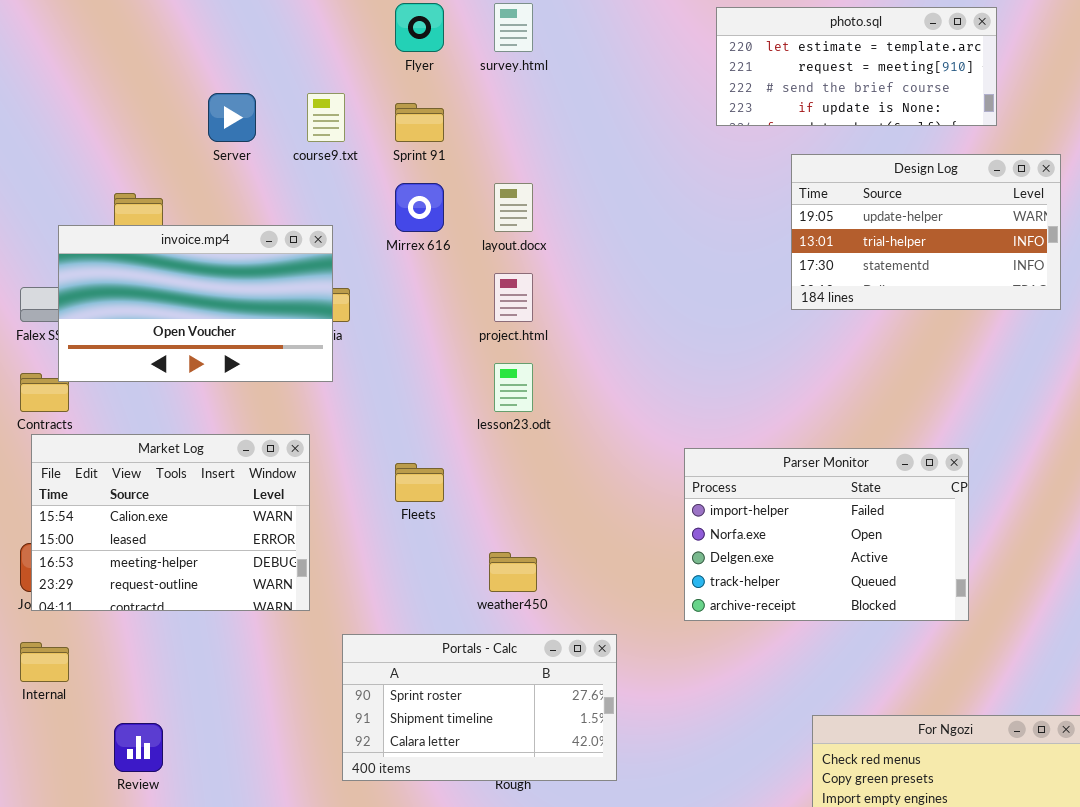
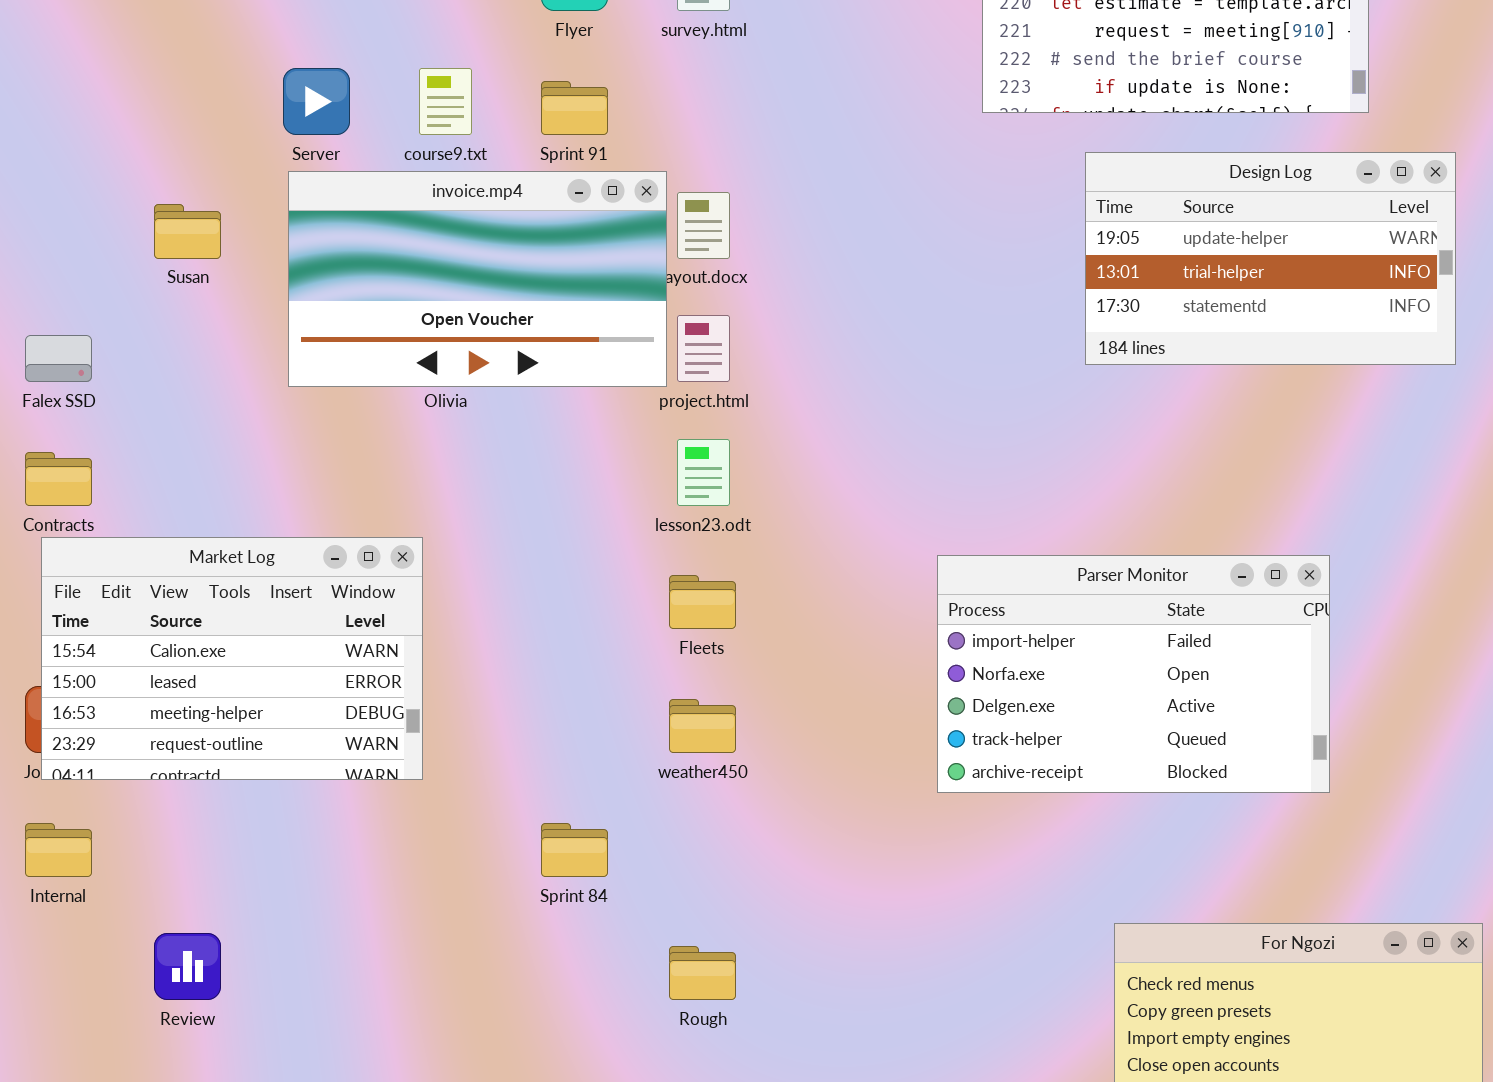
invoice.mp4: [58,225,333,382] -> [288,171,667,387], moved
Fleets: [395,463,444,502] -> [669,575,736,629], moved
Portals - Calc: [342,634,617,781] -> none, closed

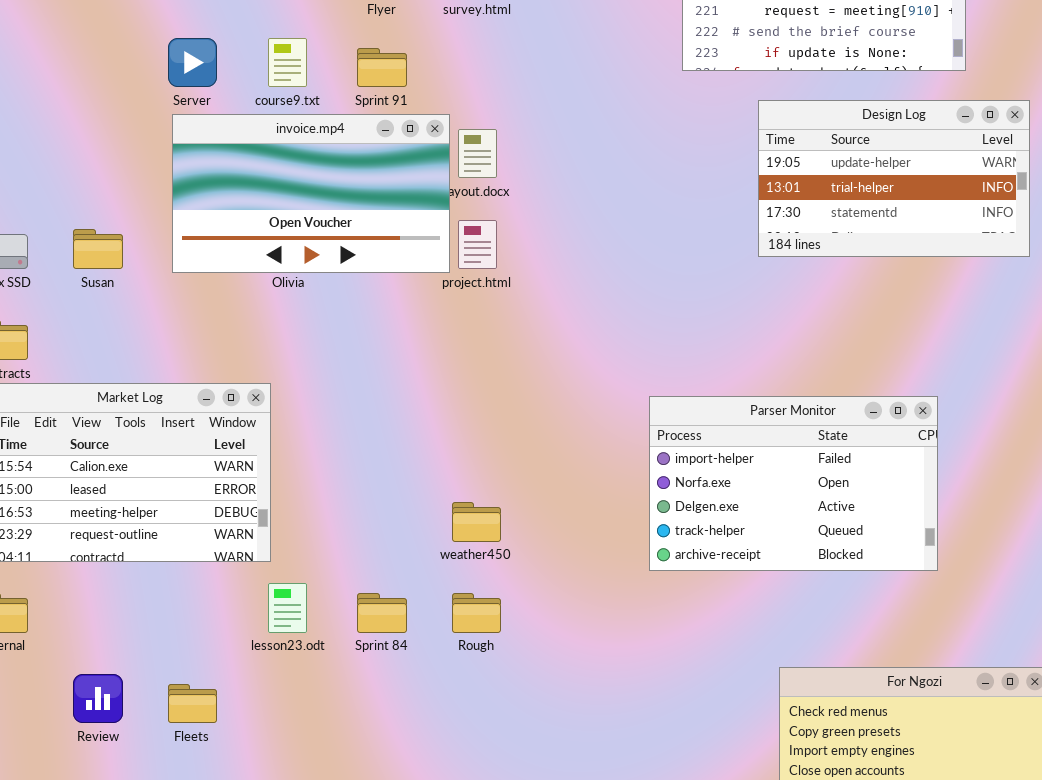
Susan: [154,204,221,259] -> [73,229,123,269], moved
lesson23.odt: [677,439,730,506] -> [268,583,307,633], moved
Fleets: [669,575,736,629] -> [168,684,217,723], moved
Rough: [669,946,736,1000] -> [452,593,501,633], moved

